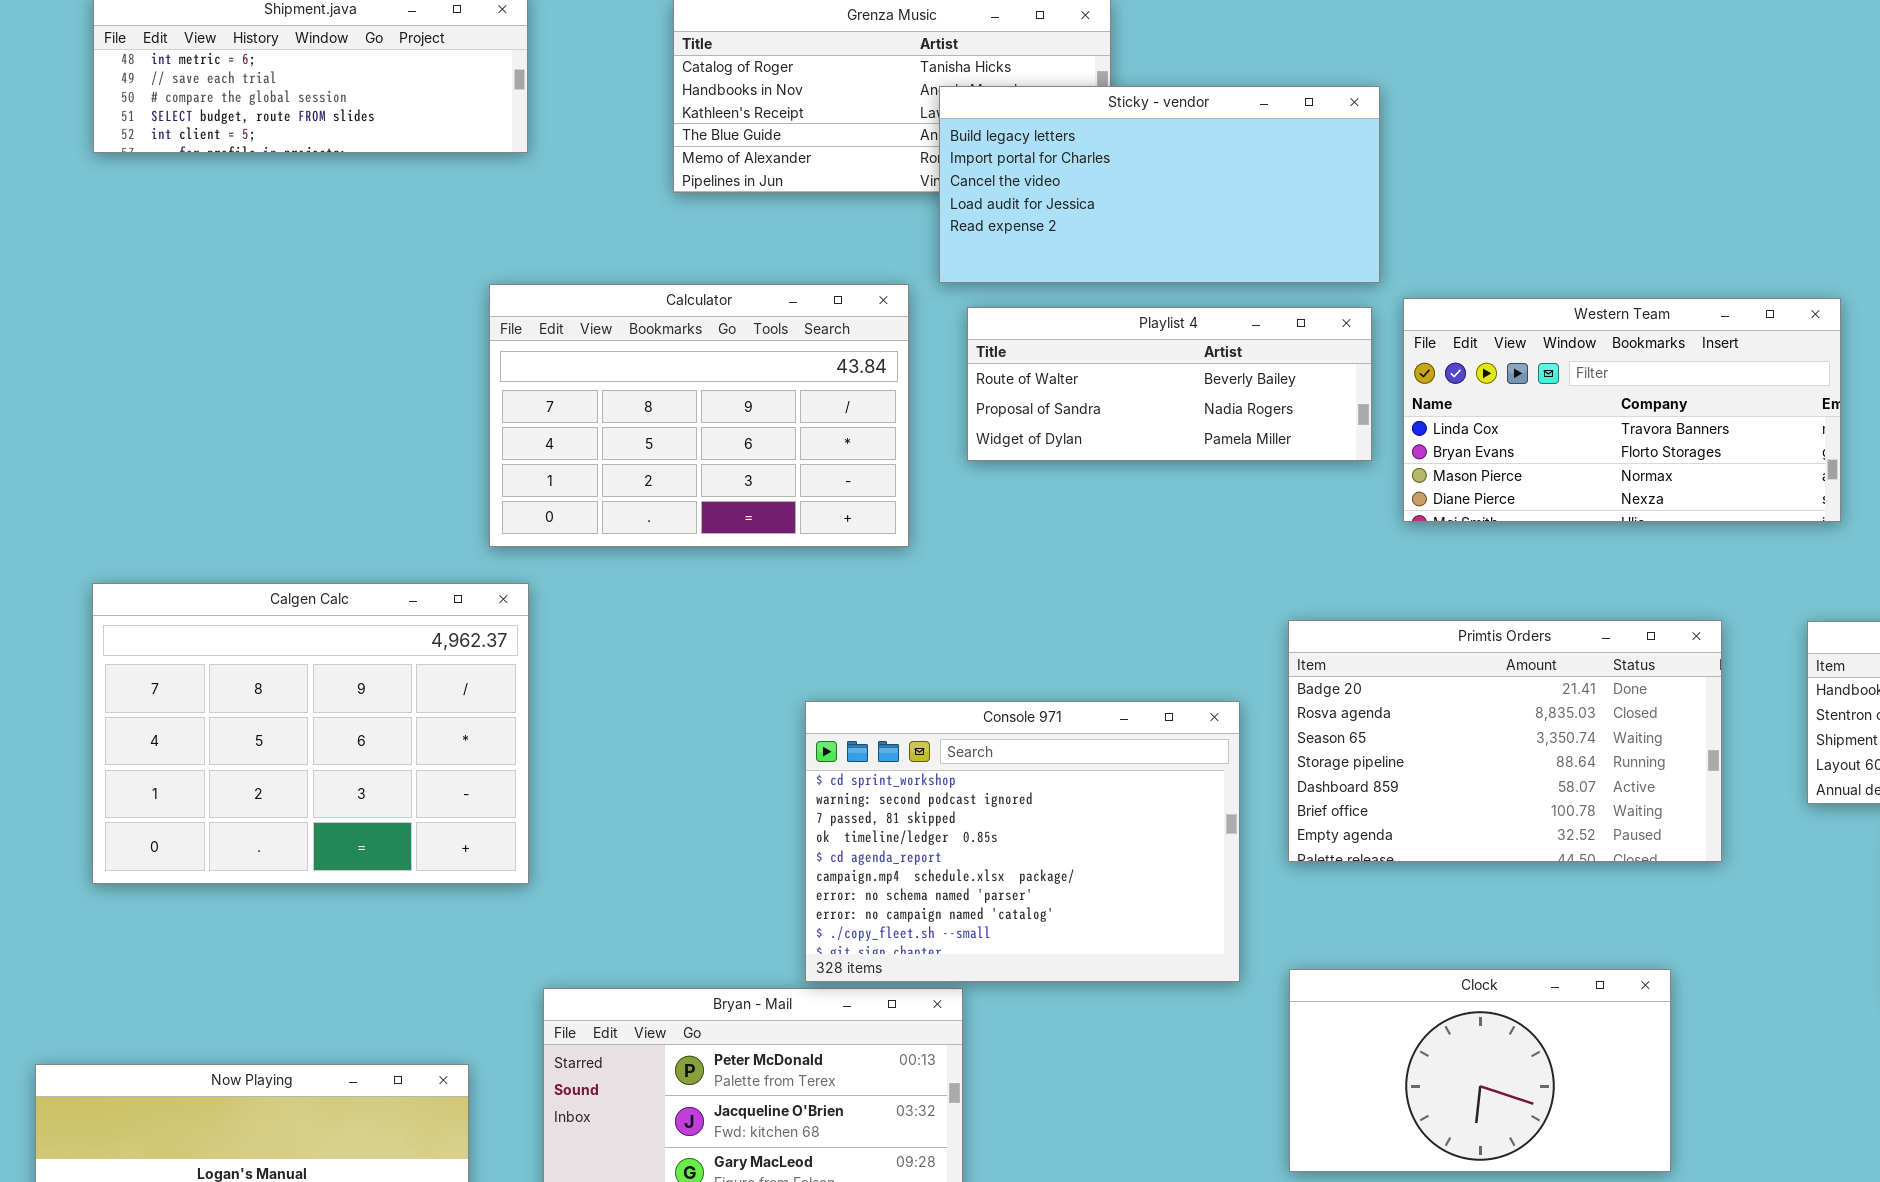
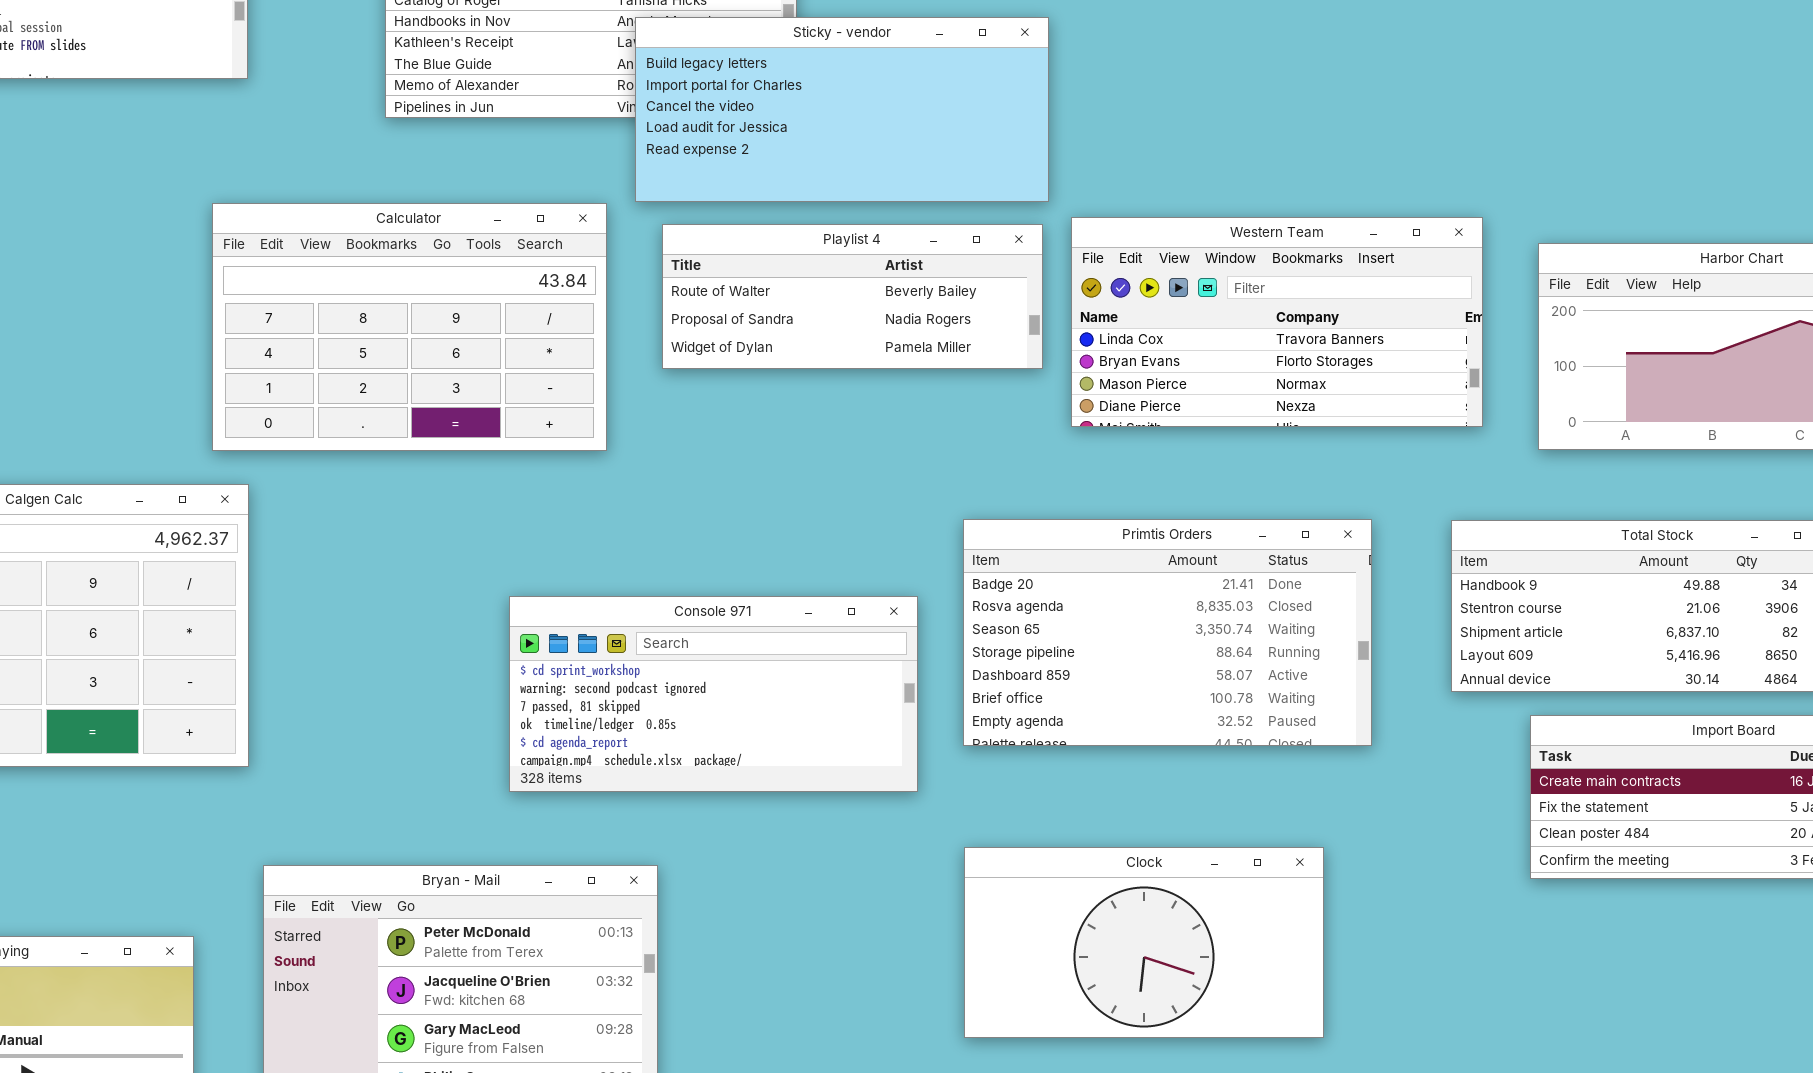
Console 971: [805,701,1240,982] -> [509,596,918,792], resized

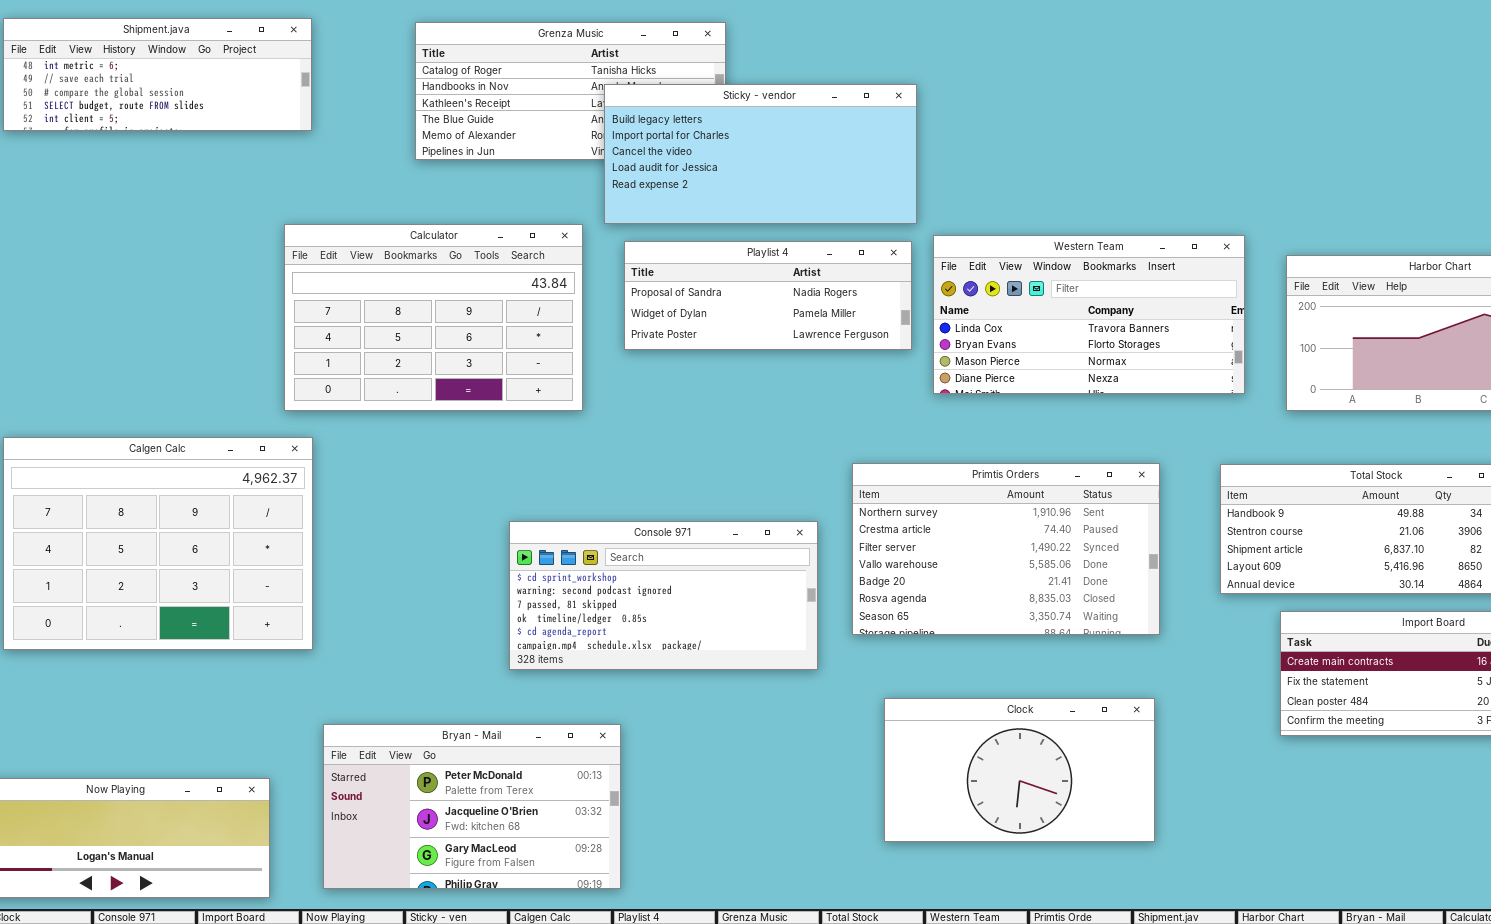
Playlist 4: [662,224,1043,369] -> [624,241,912,350], scrolled down 1 row
Primtis Orders: [963,519,1372,746] -> [852,463,1160,635], scrolled up 4 rows
Clock: [964,847,1324,1038] -> [884,698,1155,842], moved

